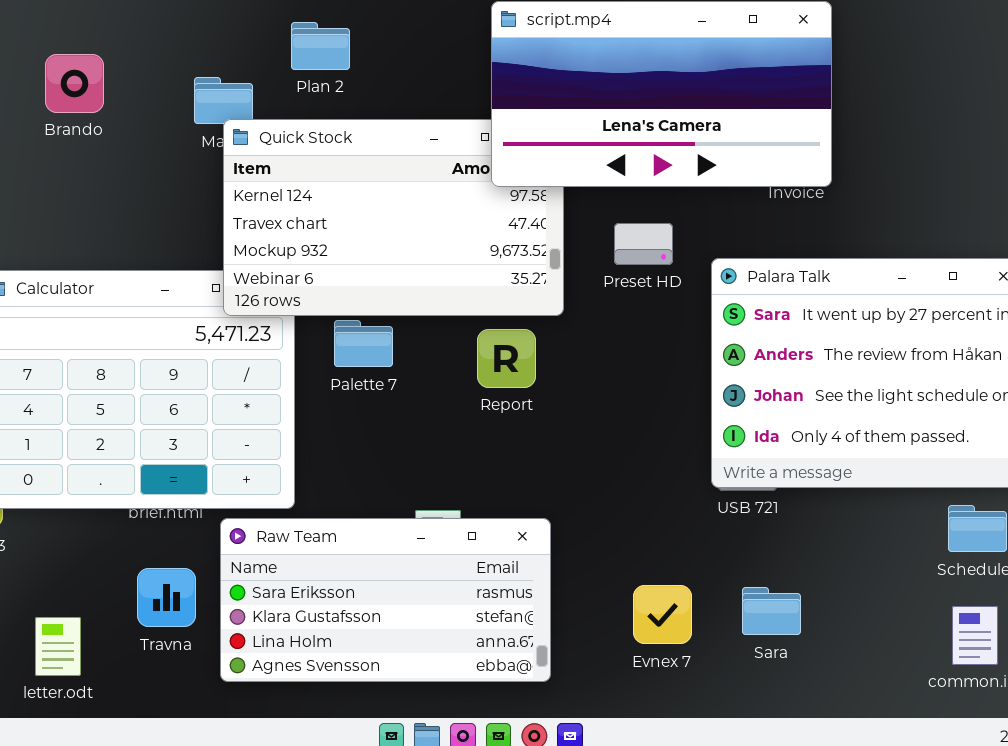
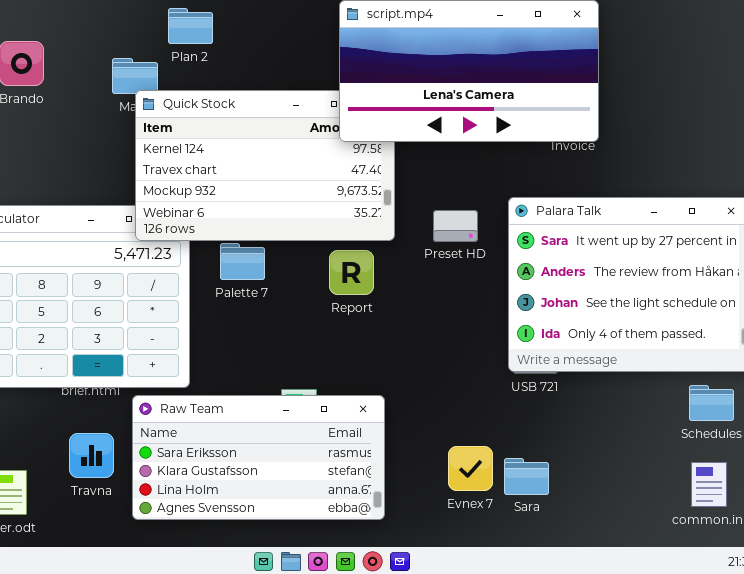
Plan 2: [291,22,350,70] -> [168,8,213,44], moved
Preset HD: [614,223,673,265] -> [433,210,478,242], moved
Sara: [742,587,801,635] -> [504,458,549,495], moved

